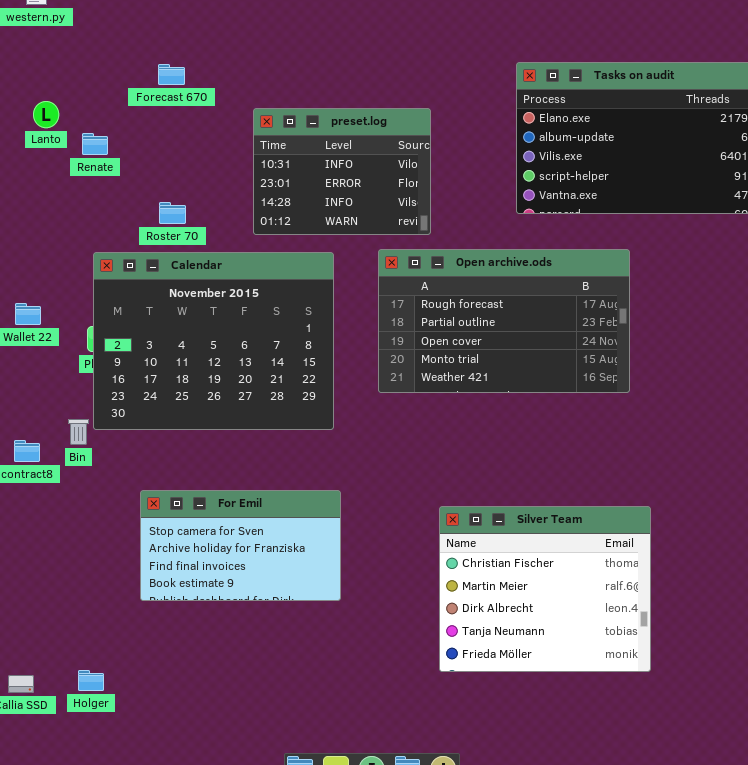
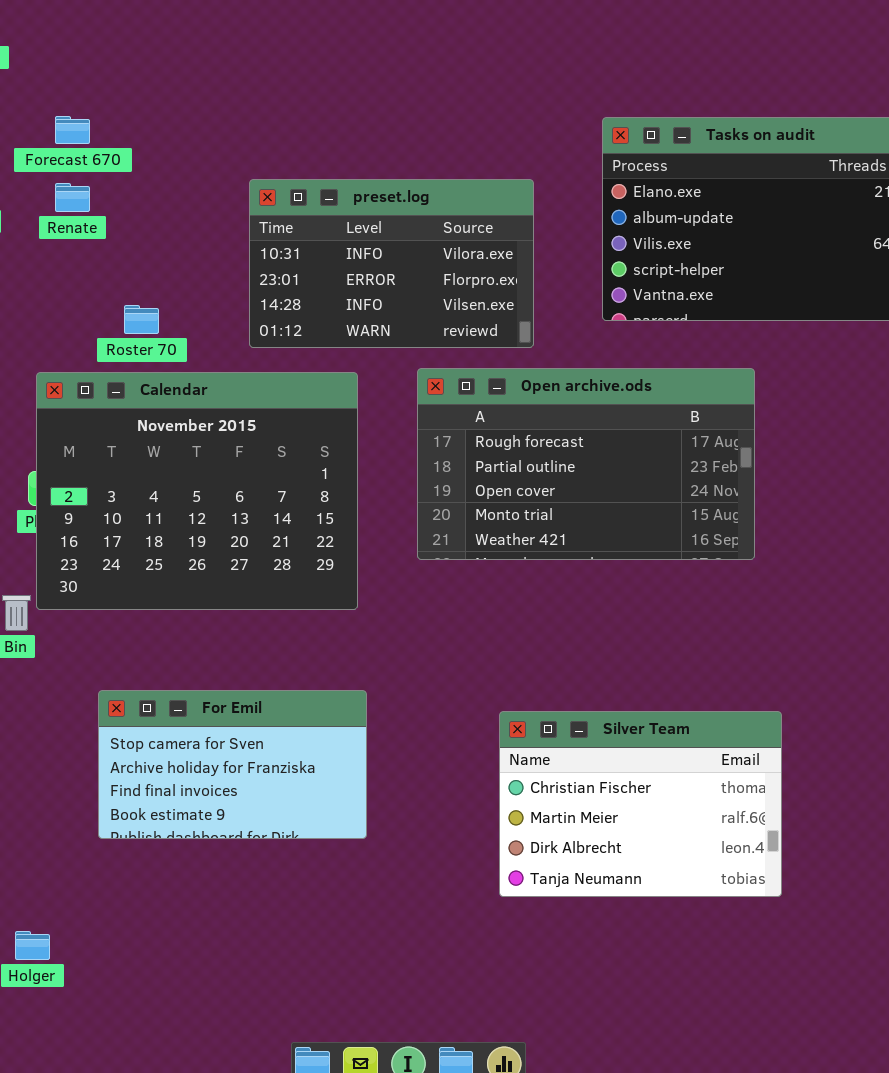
Forecast 670: [158,64,185,85] -> [55,116,90,144], moved
preset.log: [253,108,431,235] -> [249,179,534,348], resized
Renate: [82,133,108,155] -> [55,183,90,212], moved
Silver Team: [439,506,651,672] -> [499,711,782,897], resized

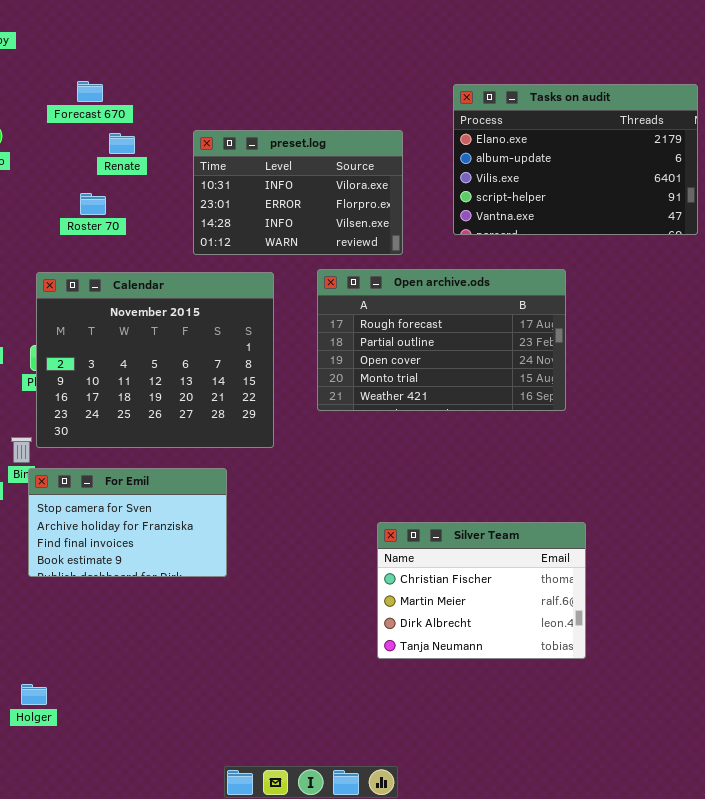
Forecast 670: [55,116,90,144] -> [77,81,103,102], moved
Renate: [55,183,90,212] -> [109,133,135,154], moved
Roster 70: [124,305,159,334] -> [80,193,106,215], moved
For Emil: [98,690,367,839] -> [28,468,227,577], moved

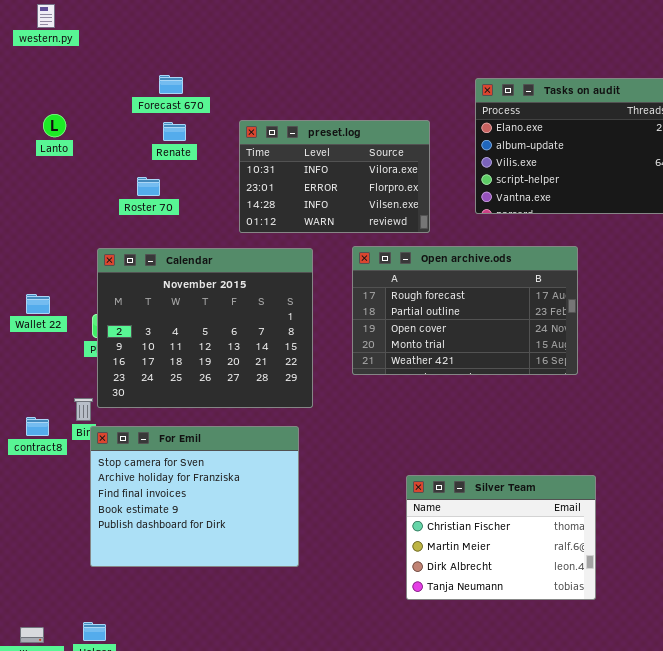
Forecast 670: [77,81,103,102] -> [159,75,183,94], moved
For Emil: [28,468,227,577] -> [90,426,299,567], resized

